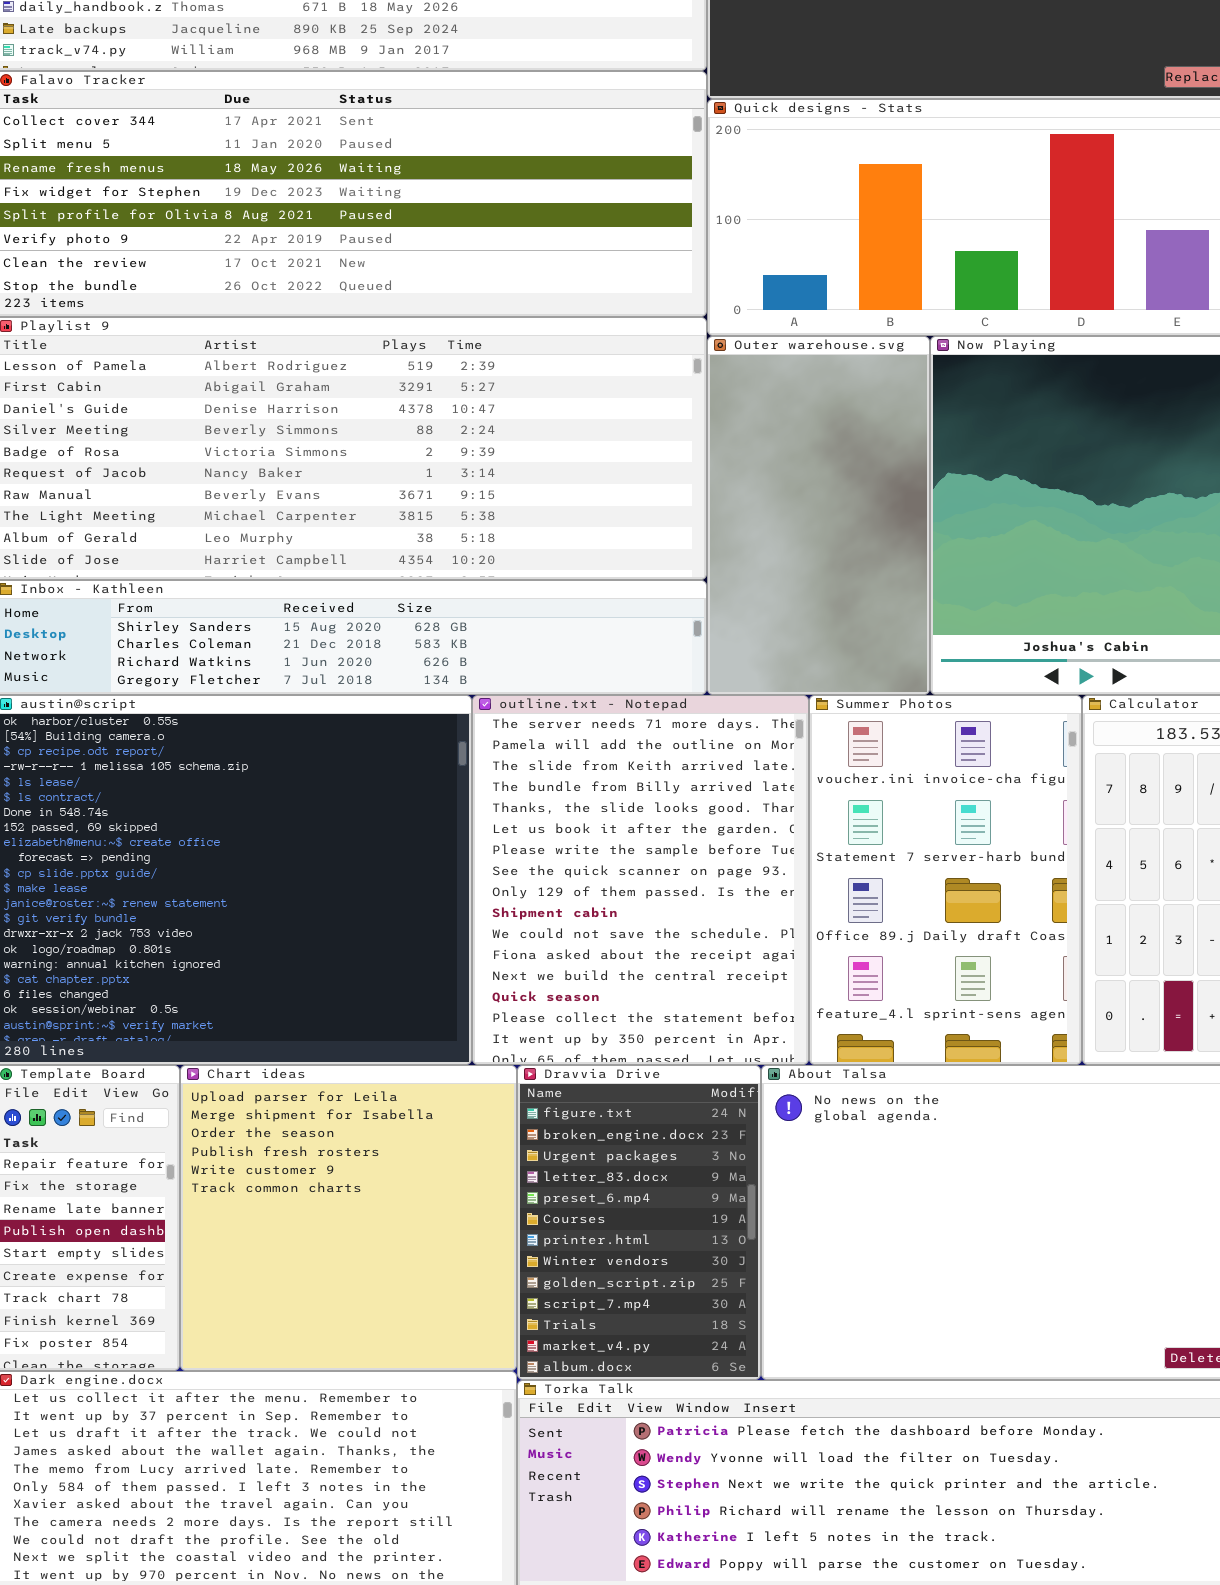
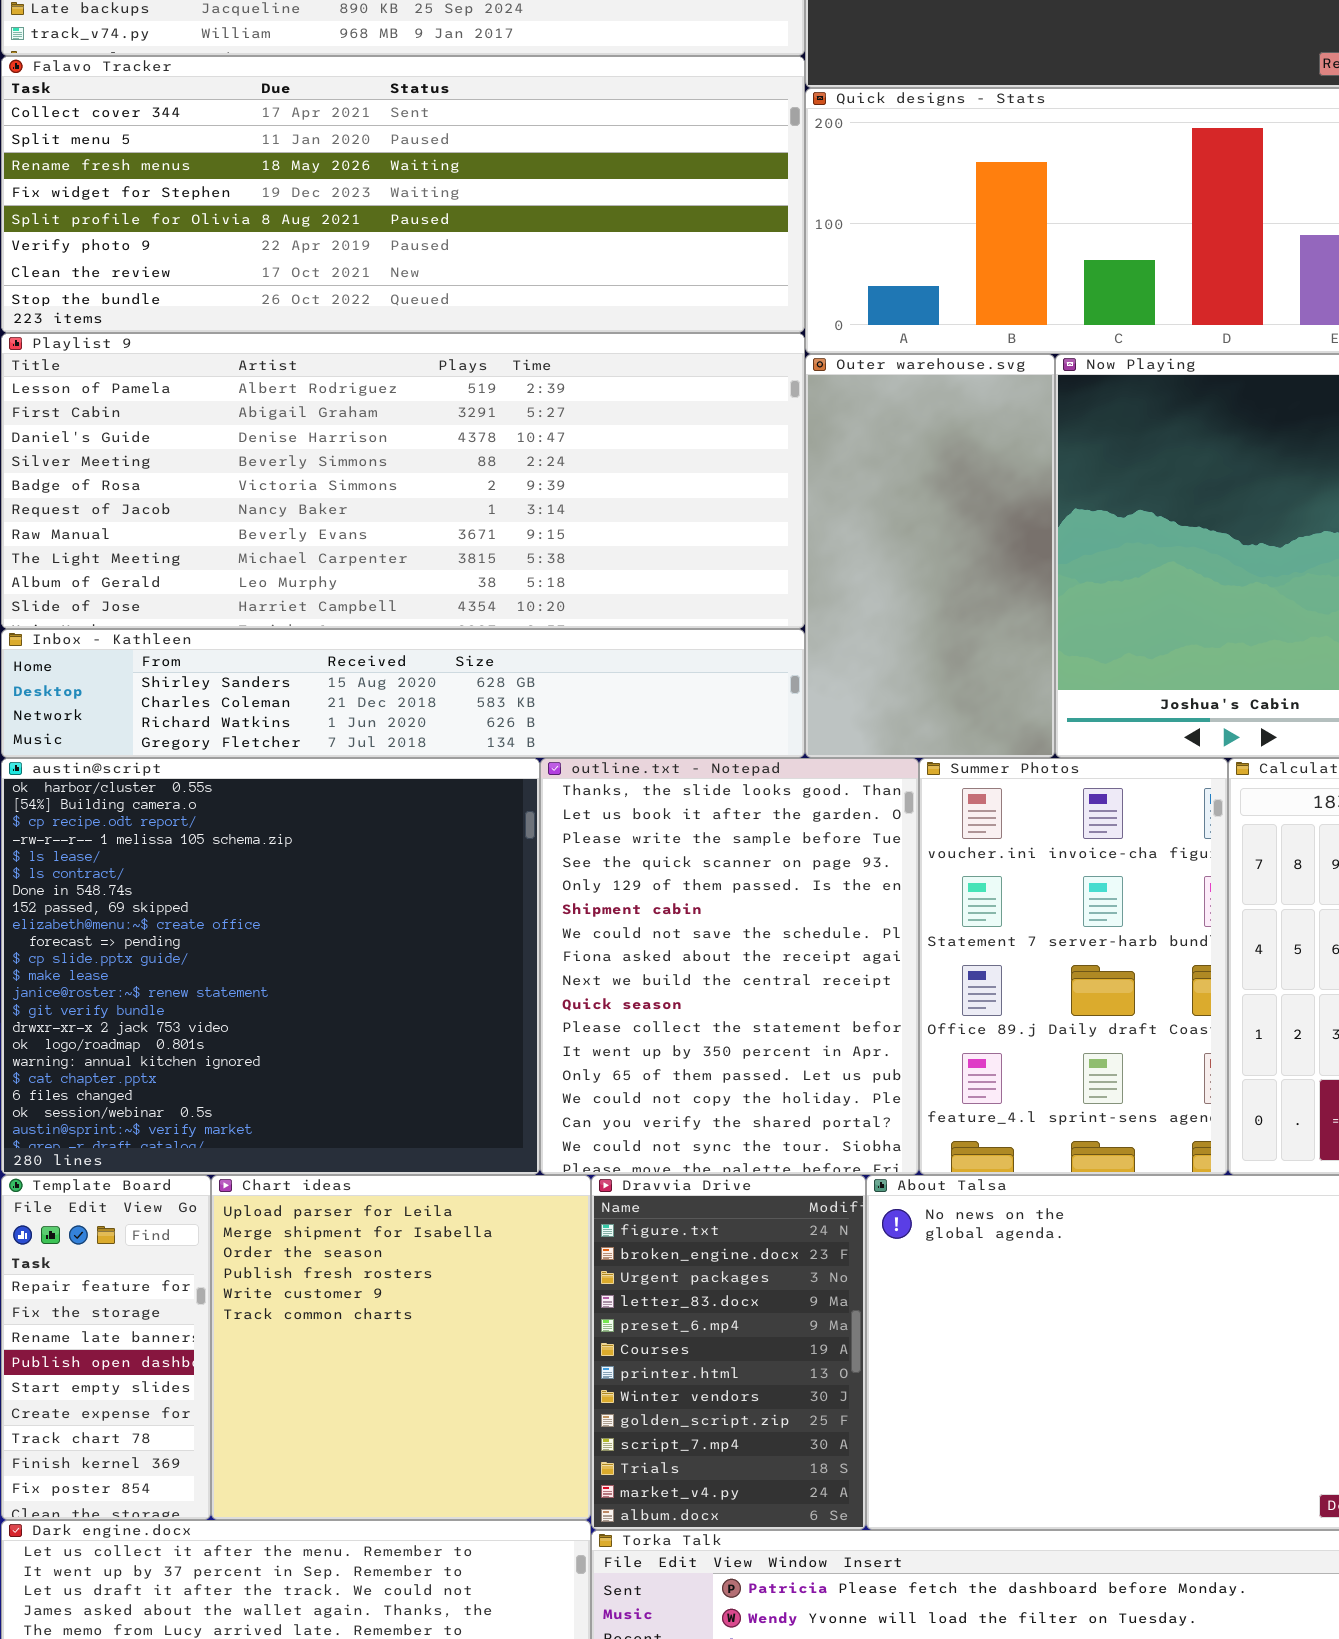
outline.txt - Notepad: [472,695,809,1065] -> [540,758,919,1175], scrolled down 4 rows

